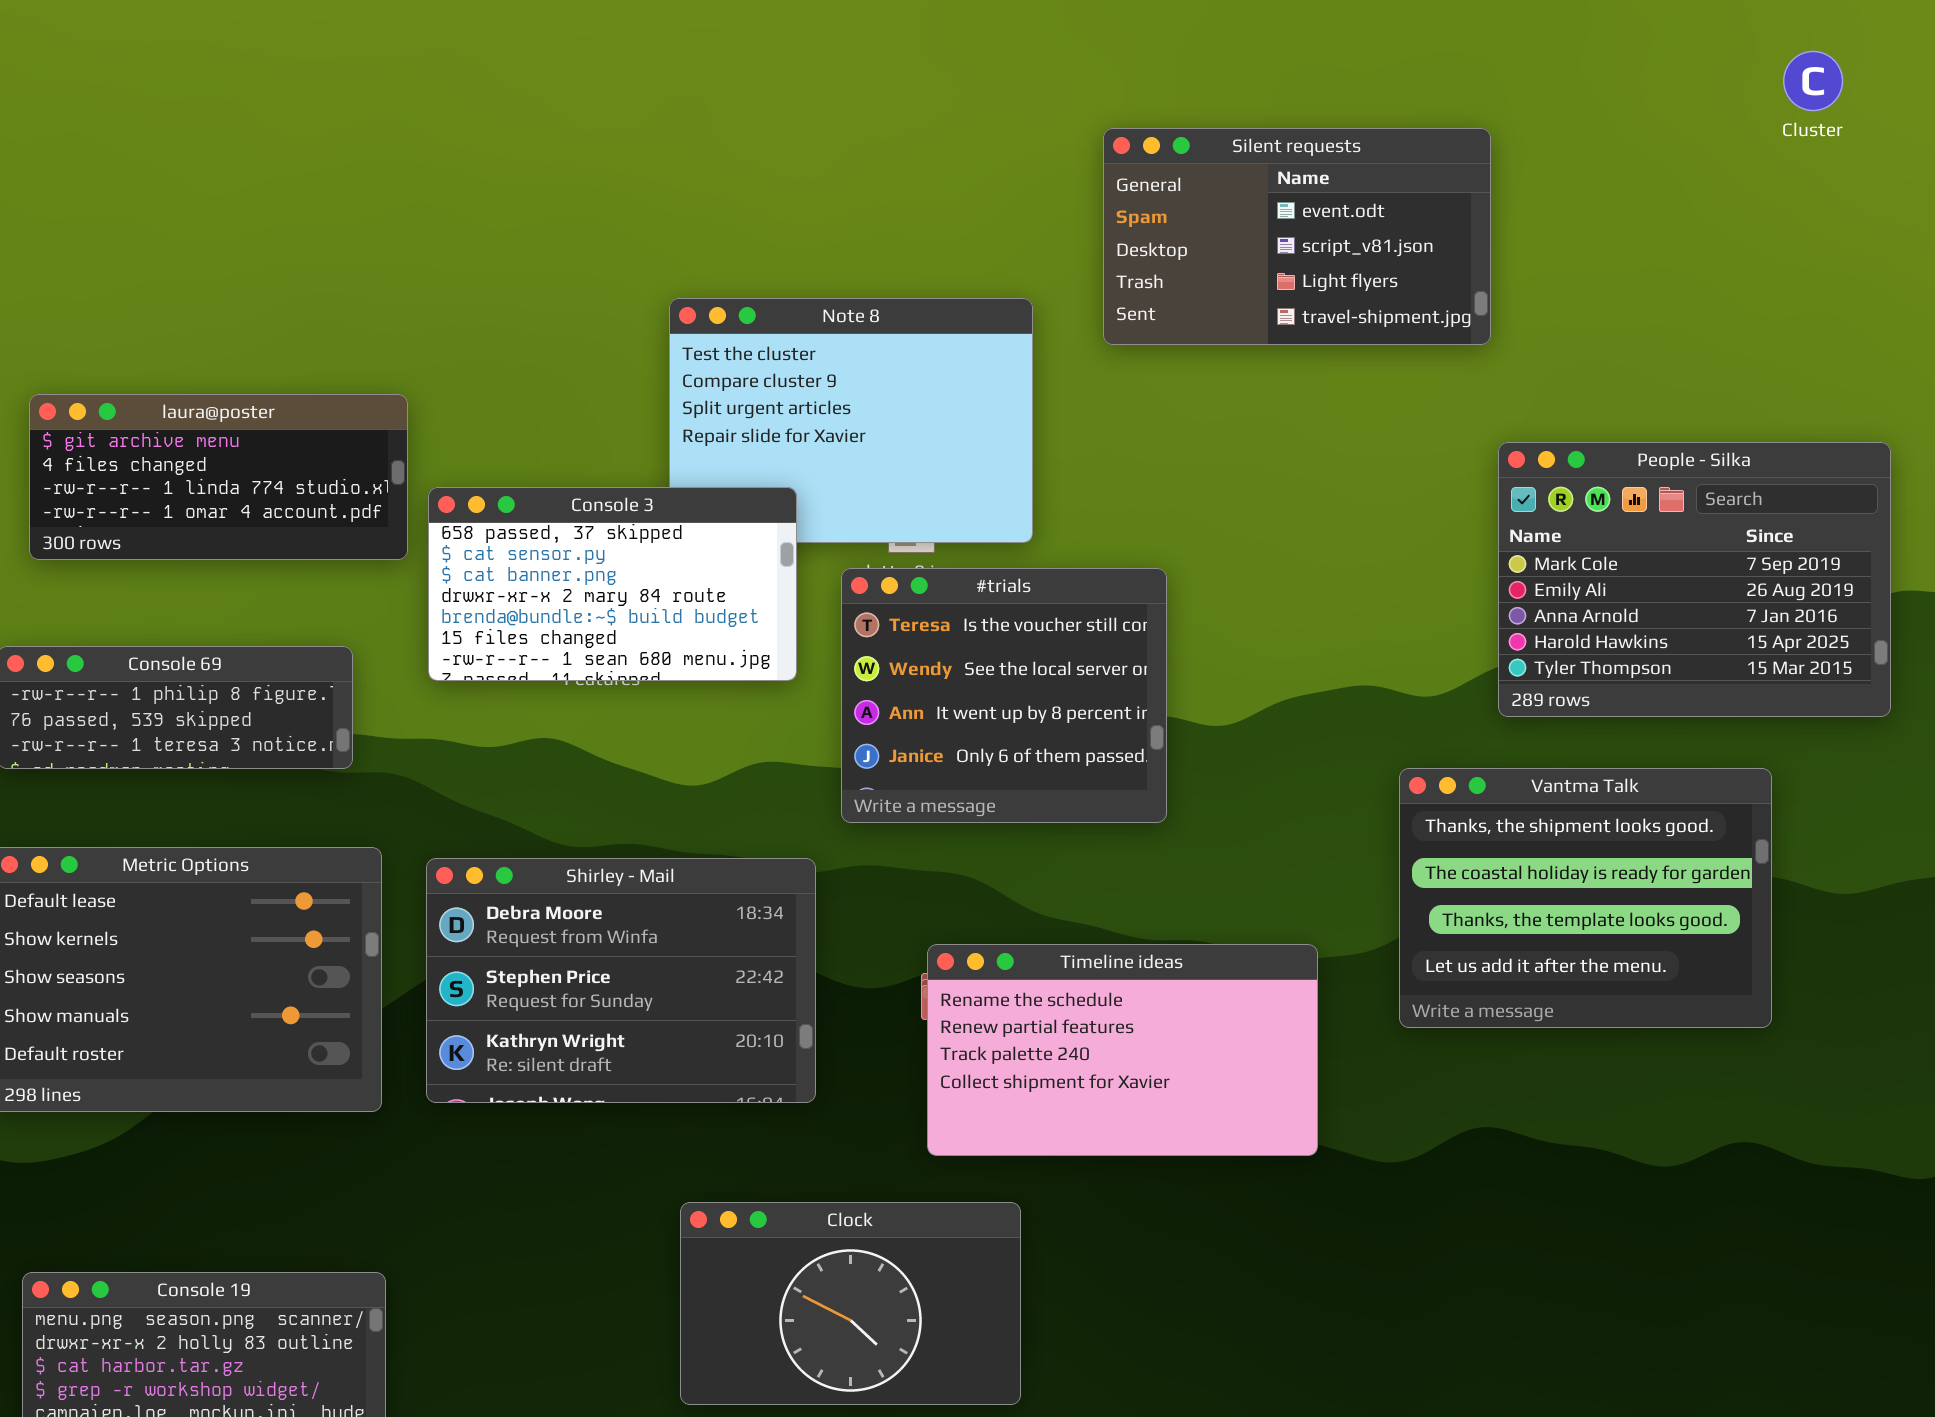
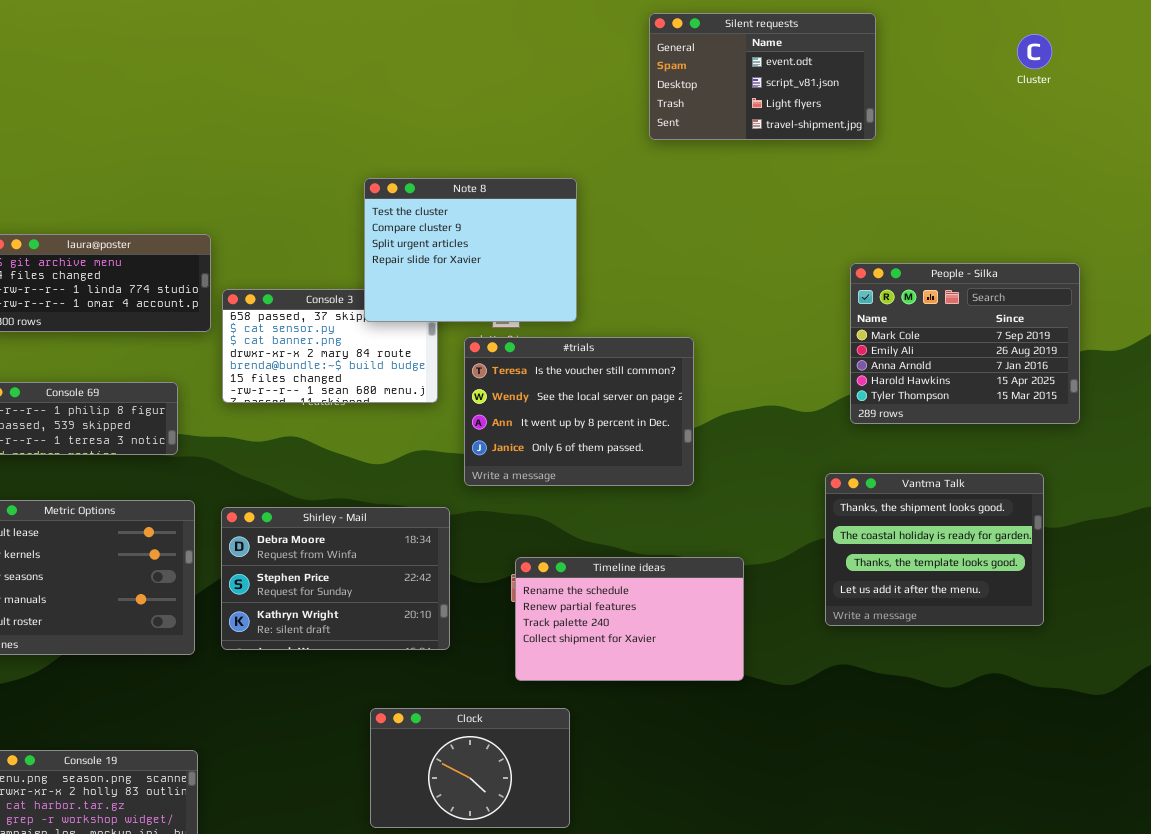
Silent requests: [1103,128,1491,345] -> [649,13,876,140], moved
Note 8: [669,298,1033,543] -> [364,178,577,322], raised
#trials: [841,568,1167,823] -> [464,337,694,486], resized
Vantma Talk: [1399,768,1772,1028] -> [825,473,1044,626], moved

